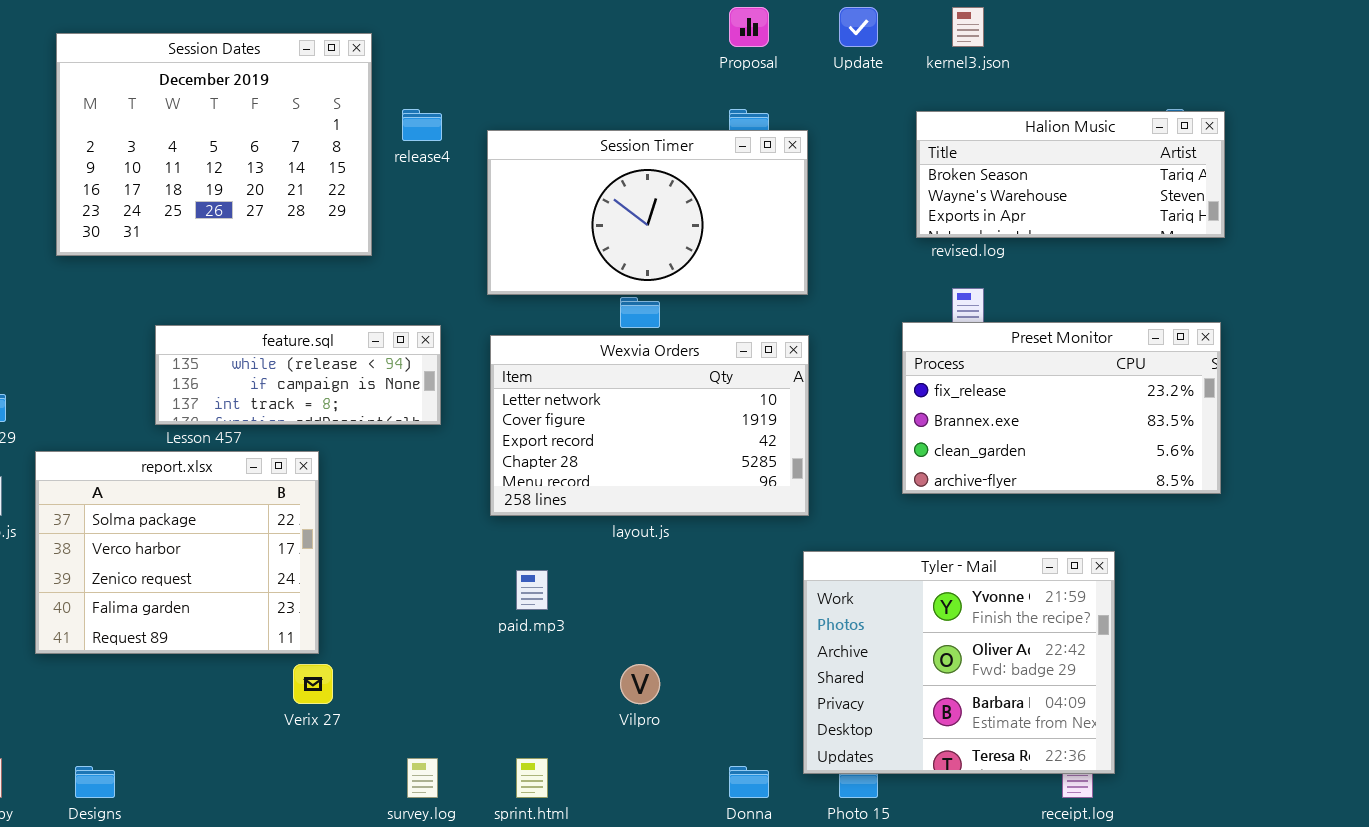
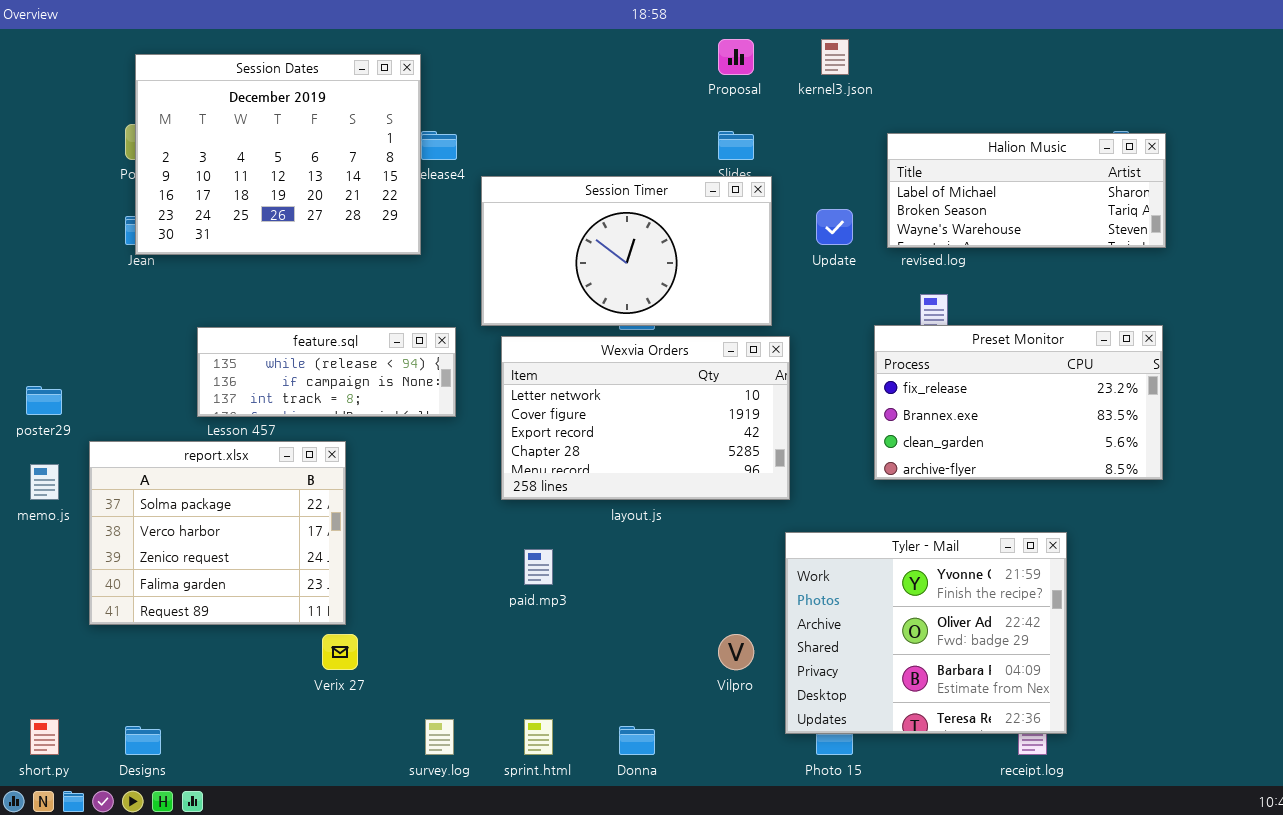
Update: [839,7,878,47] -> [816,209,853,245], moved
kernel3.json: [952,7,984,47] -> [821,39,849,75], moved
Session Dates: [56,33,372,256] -> [135,54,421,255], moved
Halion Music: [916,111,1225,238] -> [887,133,1166,248], scrolled up 1 row
Session Timer: [487,130,808,295] -> [481,176,772,326], moved
Vilpro: [620,664,660,704] -> [718,634,754,670], moved
Donna: [729,766,769,798] -> [619,726,655,755], moved

